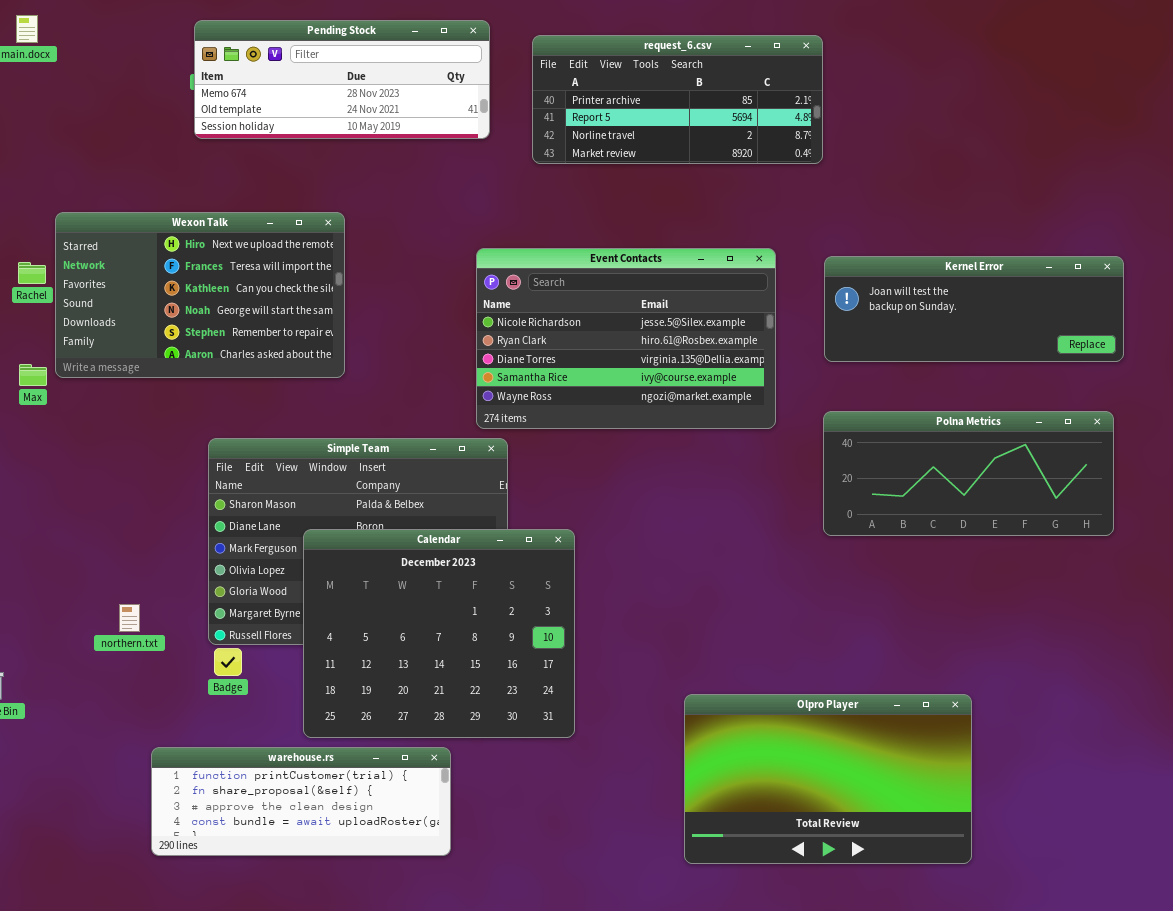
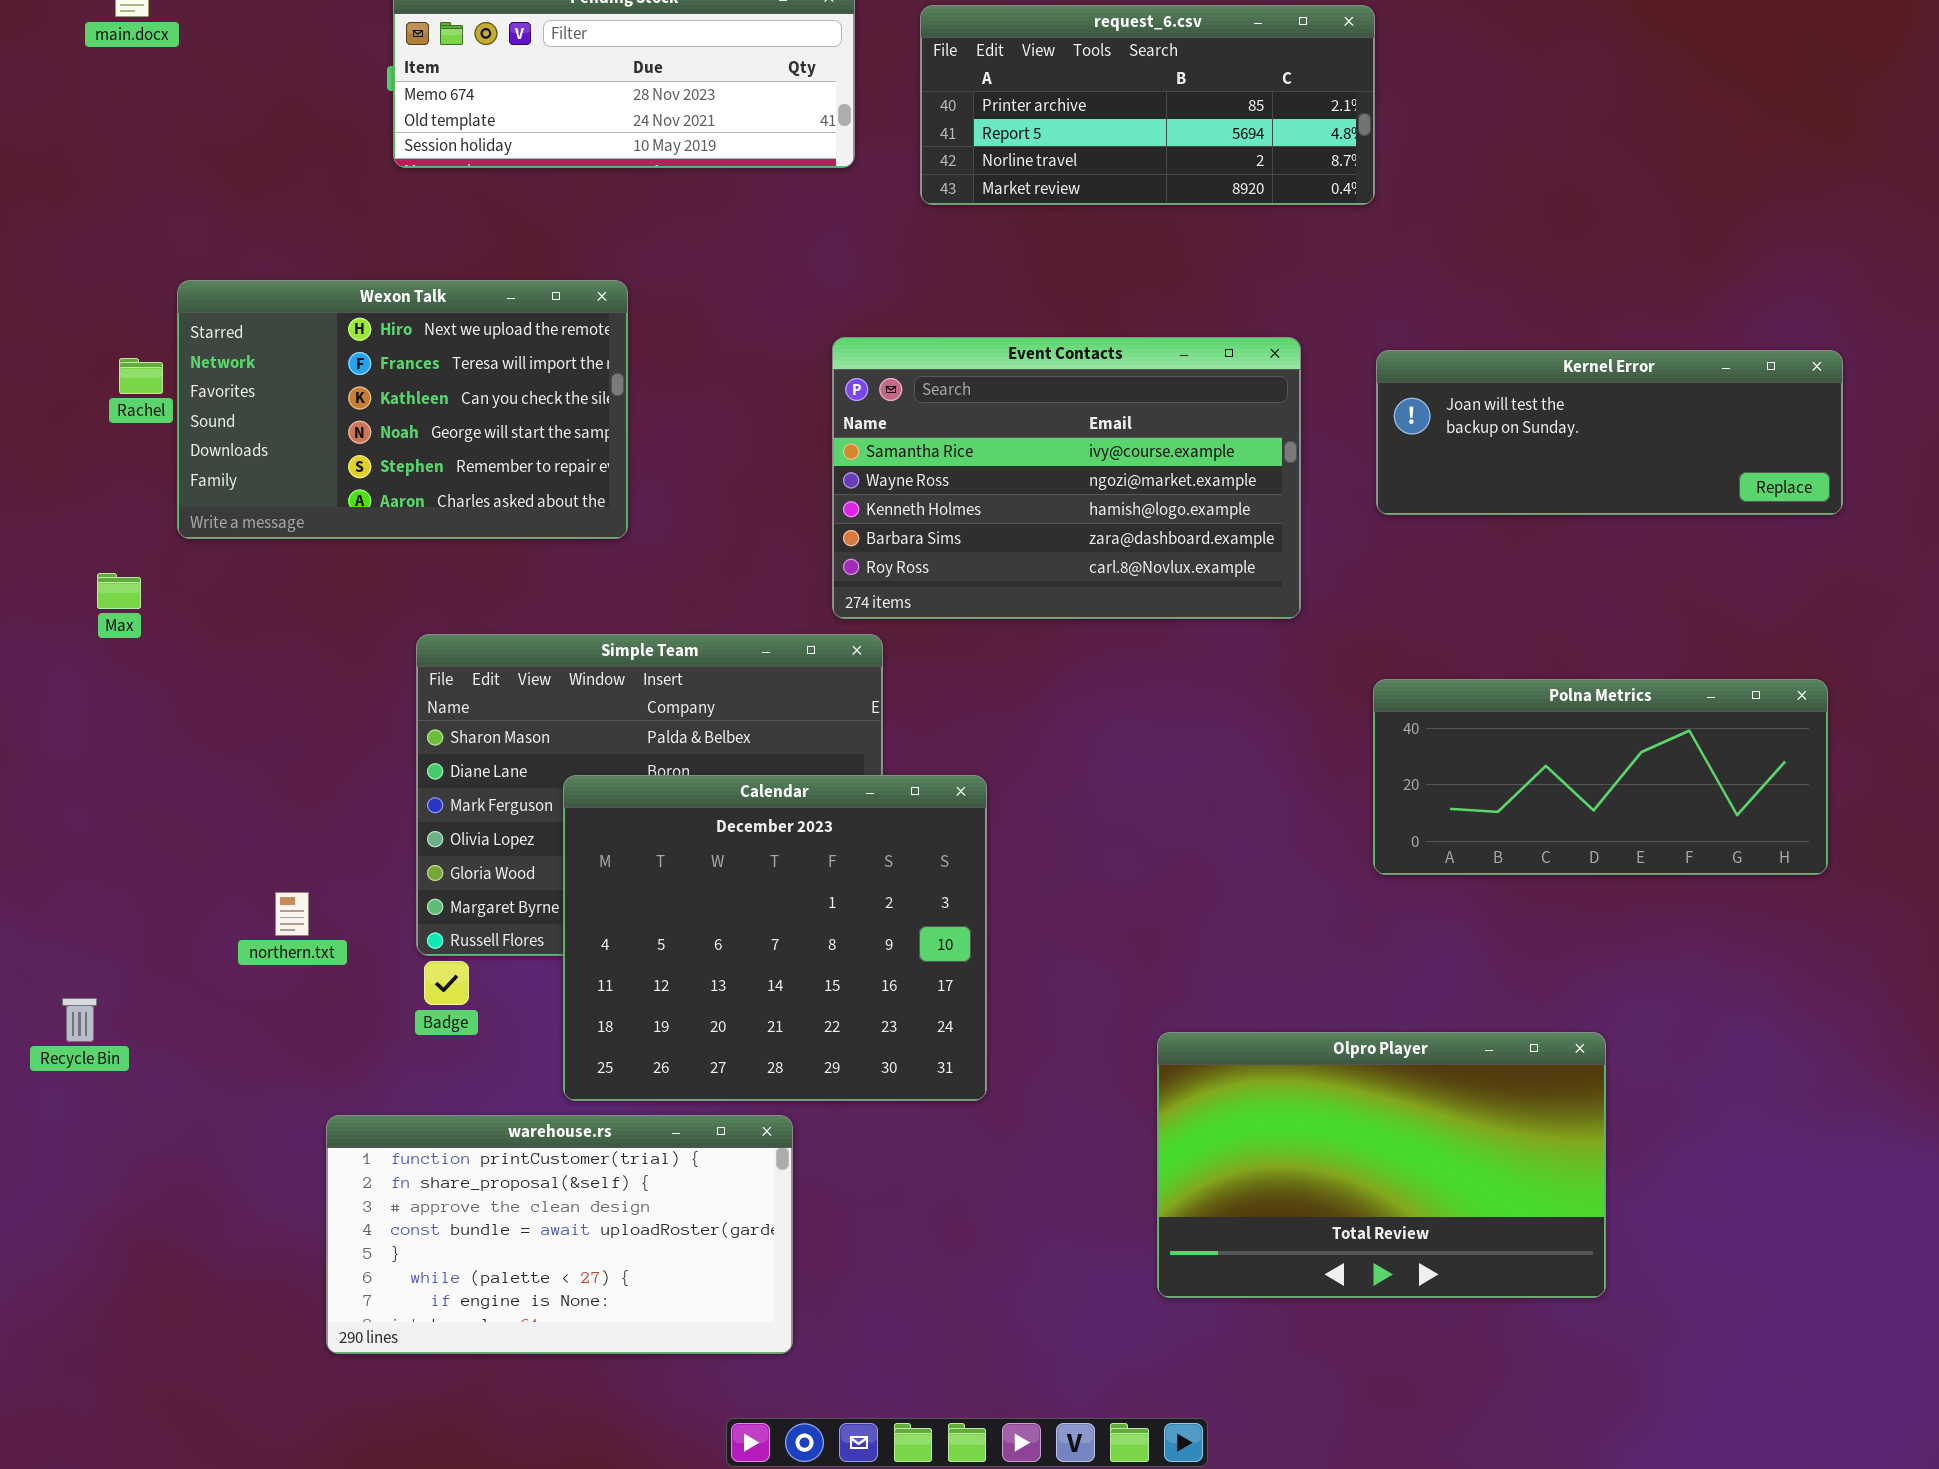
Event Contacts: [476,248,776,429] -> [832,337,1301,619], scrolled down 3 rows
Max: [19,364,47,386] -> [97,573,141,609], moved
Polna Metrics: [823,411,1114,536] -> [1373,679,1828,875], moved
warehouse.rs: [151,747,451,856] -> [326,1115,793,1354], resized

